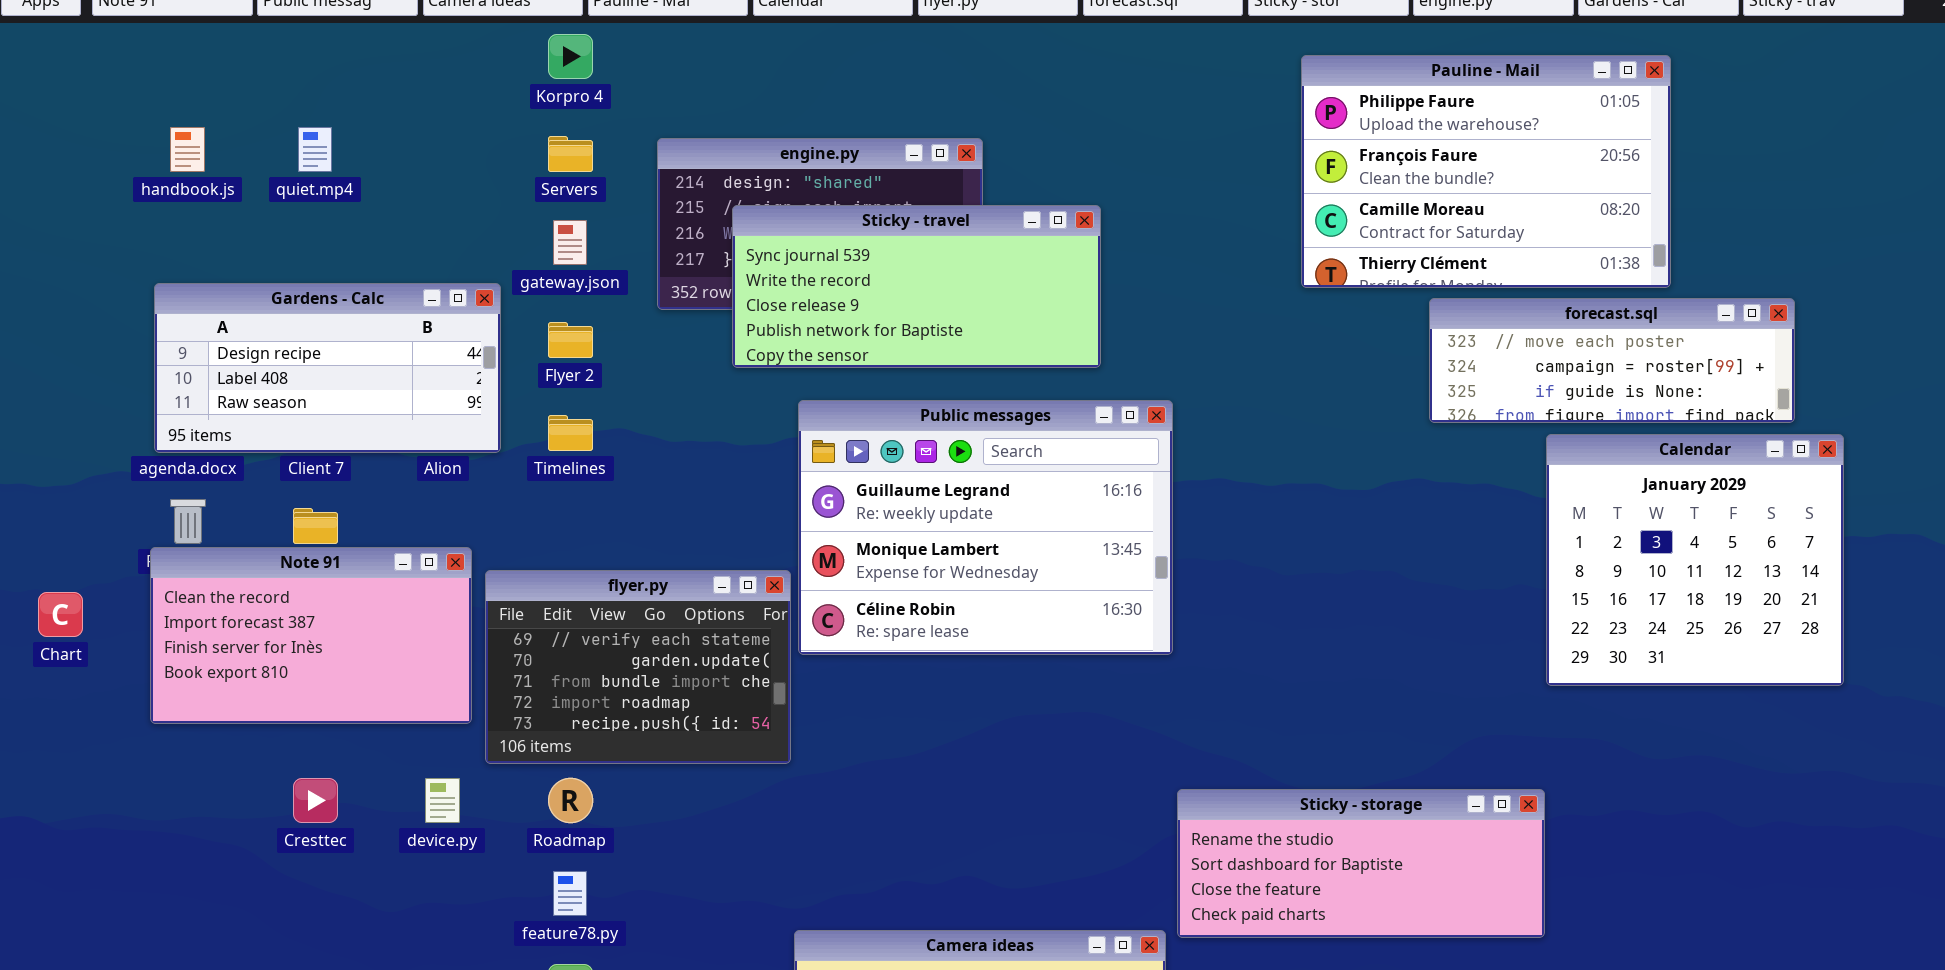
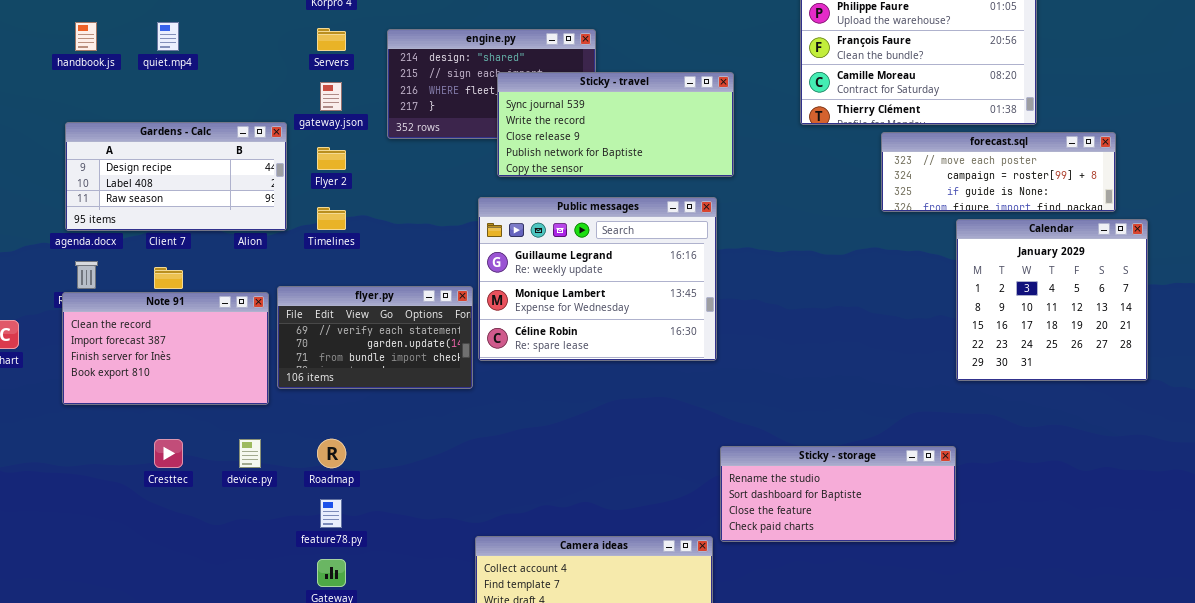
Sticky - travel: [732,205,1101,368] -> [497,72,734,177], moved
flyer.py: [485,570,791,764] -> [277,286,473,389], moved, resized

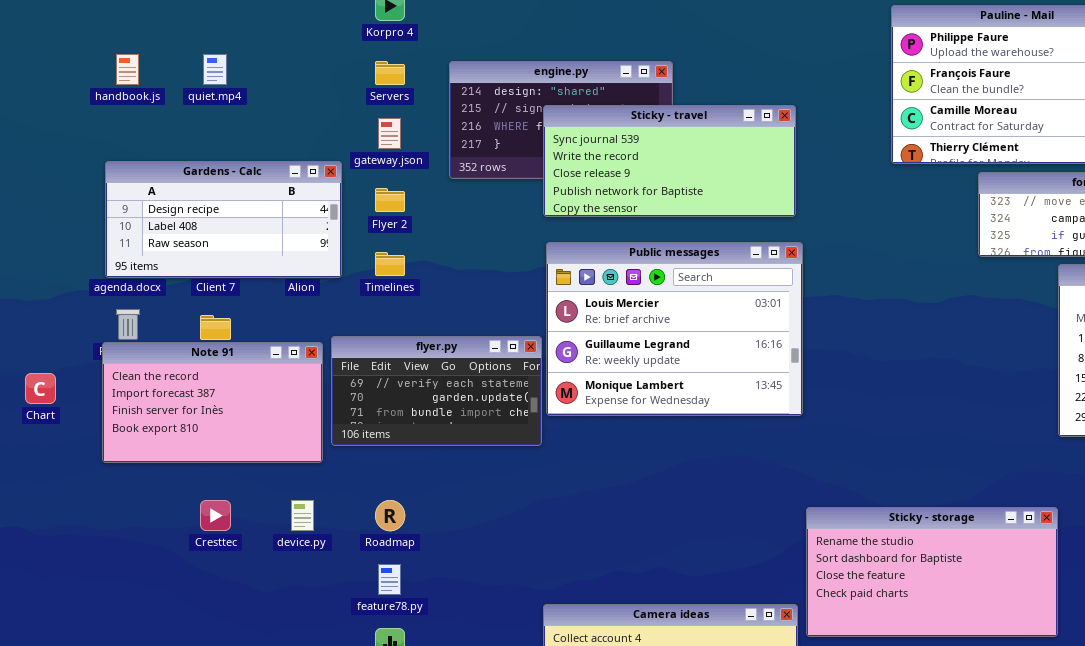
Sticky - travel: [497,72,734,177] -> [543,105,796,217], moved
Public messages: [478,197,717,361] -> [546,242,803,416], scrolled up 1 row
Sticky - storage: [720,446,956,542] -> [806,507,1058,637], resized

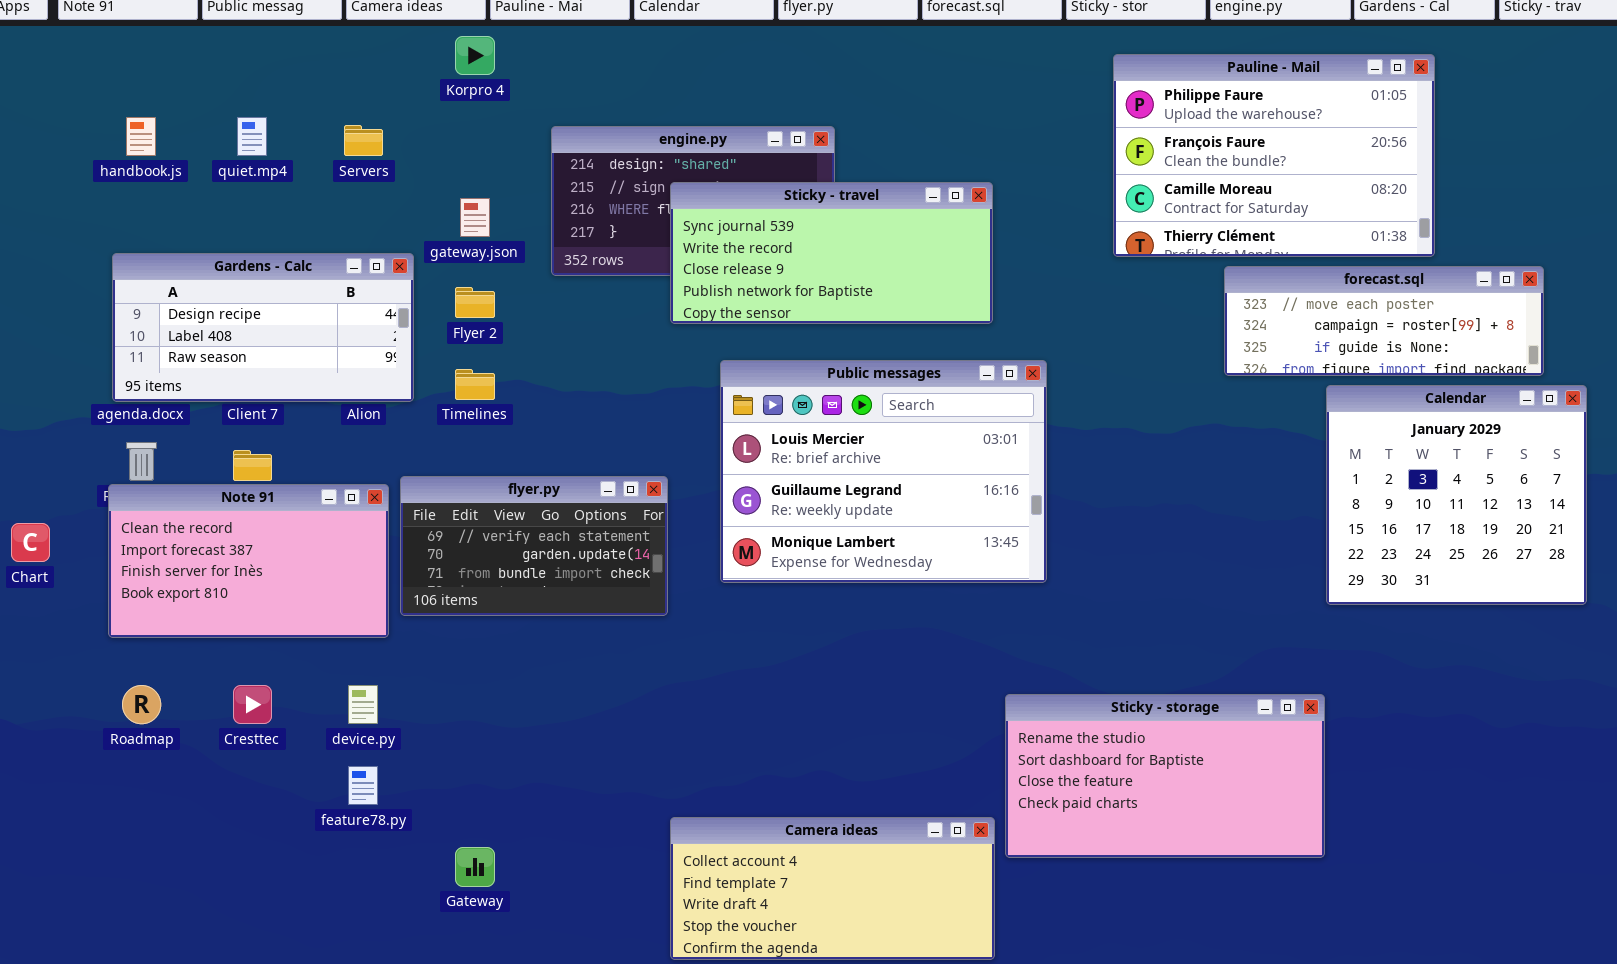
Servers: [375,61,405,85] -> [344,125,383,156], moved
Public messages: [546,242,803,416] -> [720,360,1047,583], moved
Roadmap: [375,500,405,531] -> [122,685,161,724], moved
feature78.py: [378,564,401,595] -> [348,766,378,805], moved

